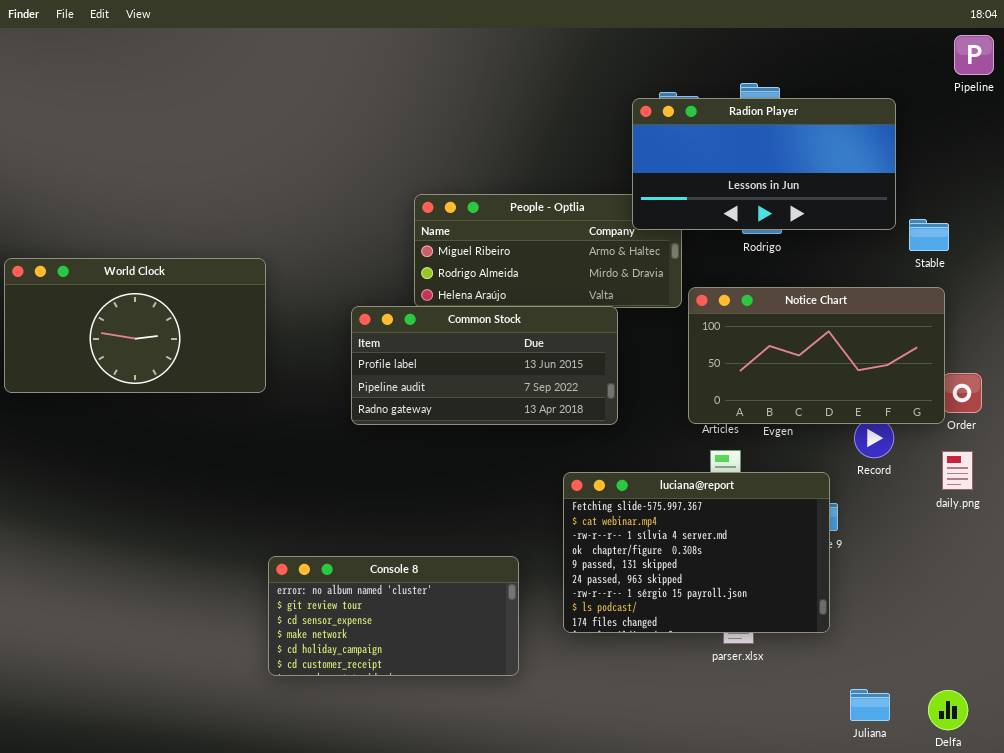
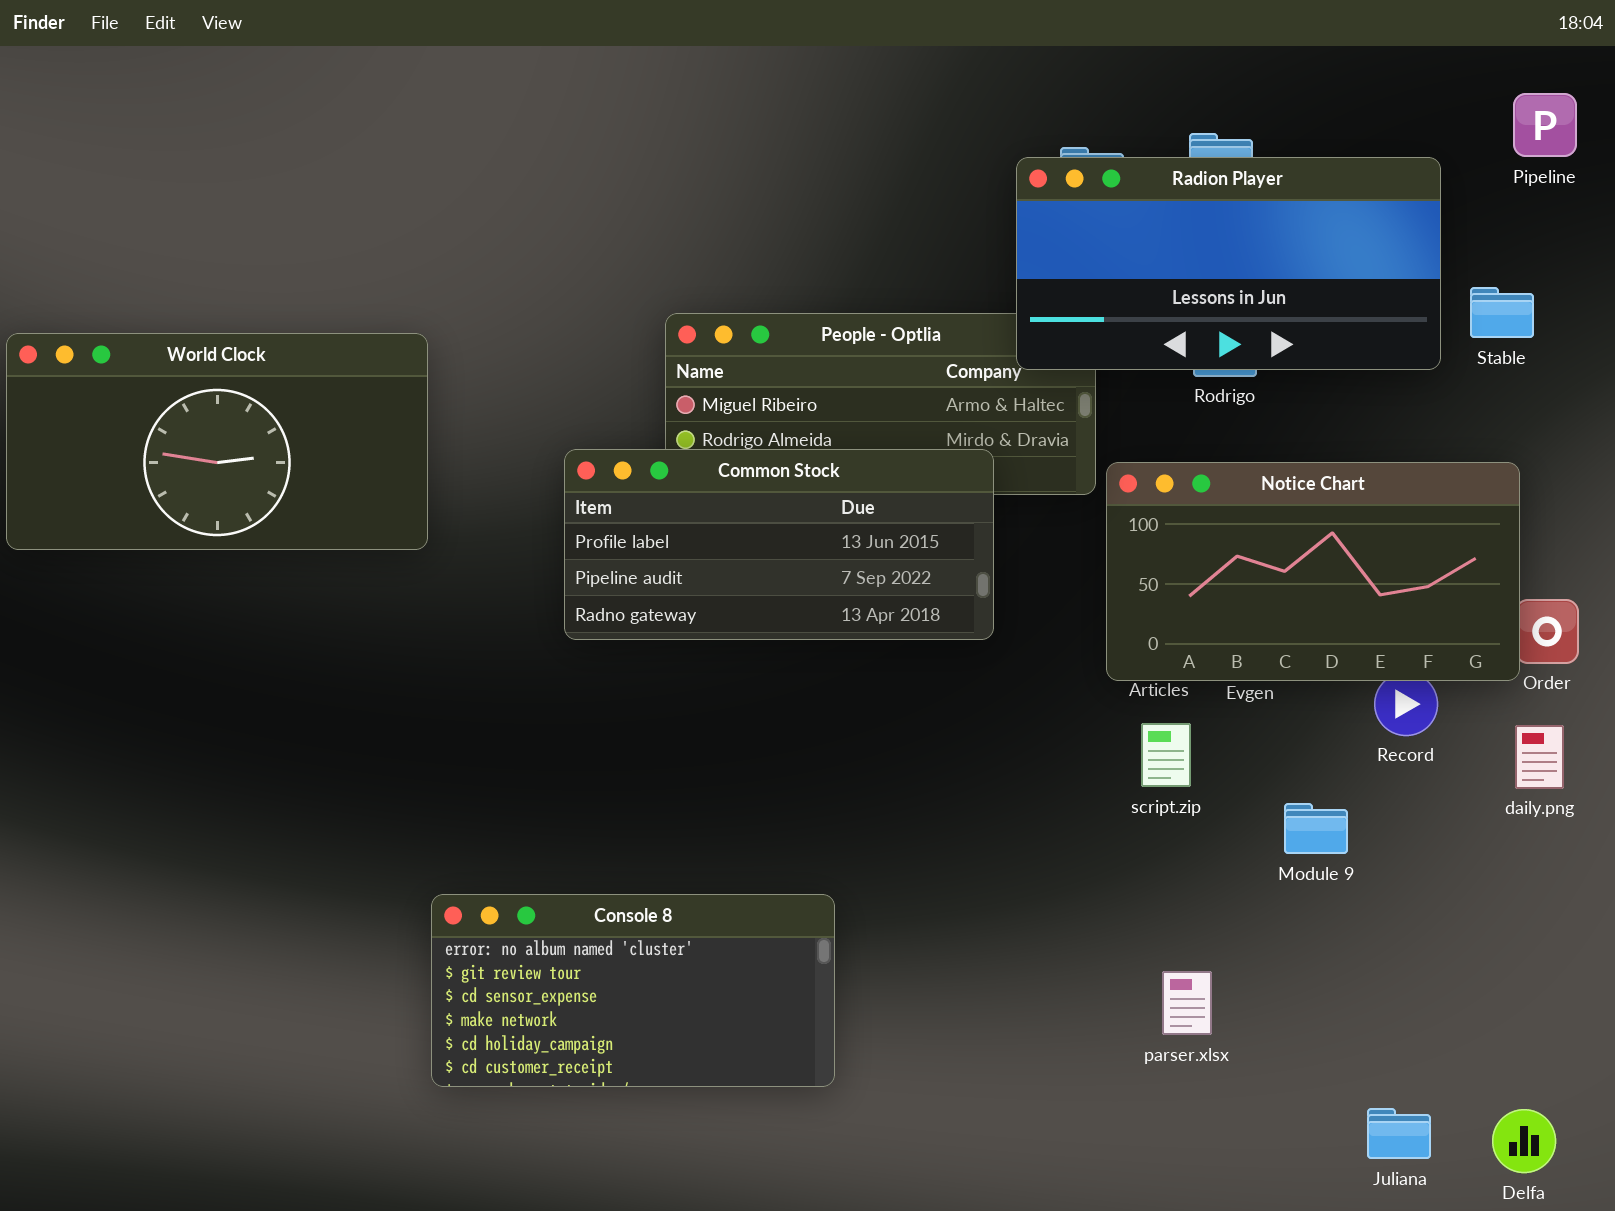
Pipeline: [954,35,994,75] -> [1513,93,1577,157], moved
Stable: [909,219,949,251] -> [1470,287,1534,338], moved
World Clock: [4,258,266,393] -> [6,333,428,550], moved
Common Stock: [351,306,618,425] -> [564,449,994,640], moved
luciana@report: [563,472,830,633] -> none, closed

